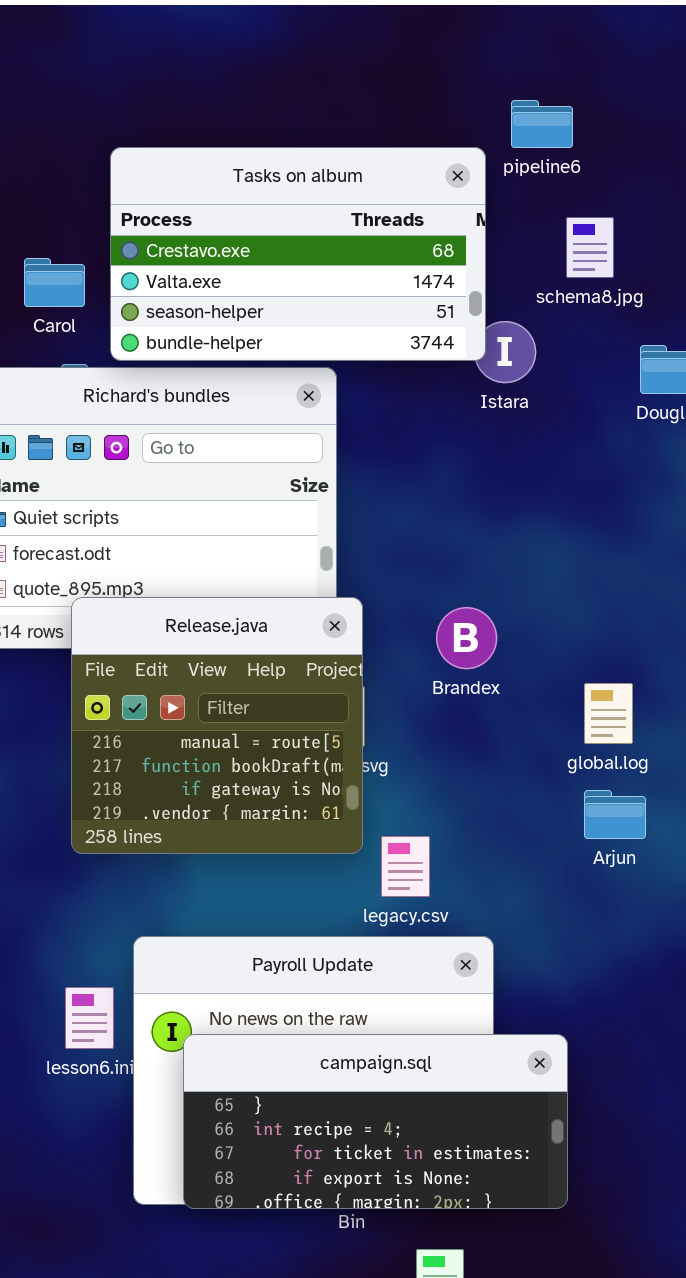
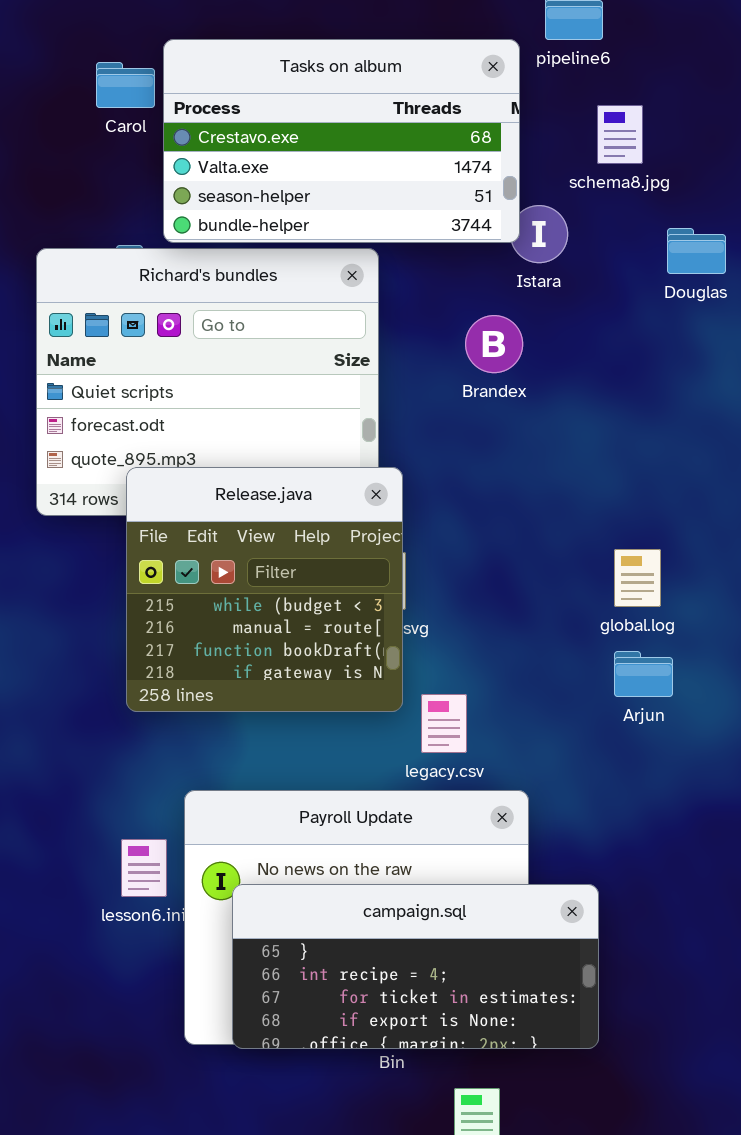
Carol: [24,258,85,307] -> [96,62,155,108], moved
Release.java: [71,597,363,854] -> [126,467,403,712], scrolled up 1 row
Brandex: [436,607,497,669] -> [465,315,523,373], moved

